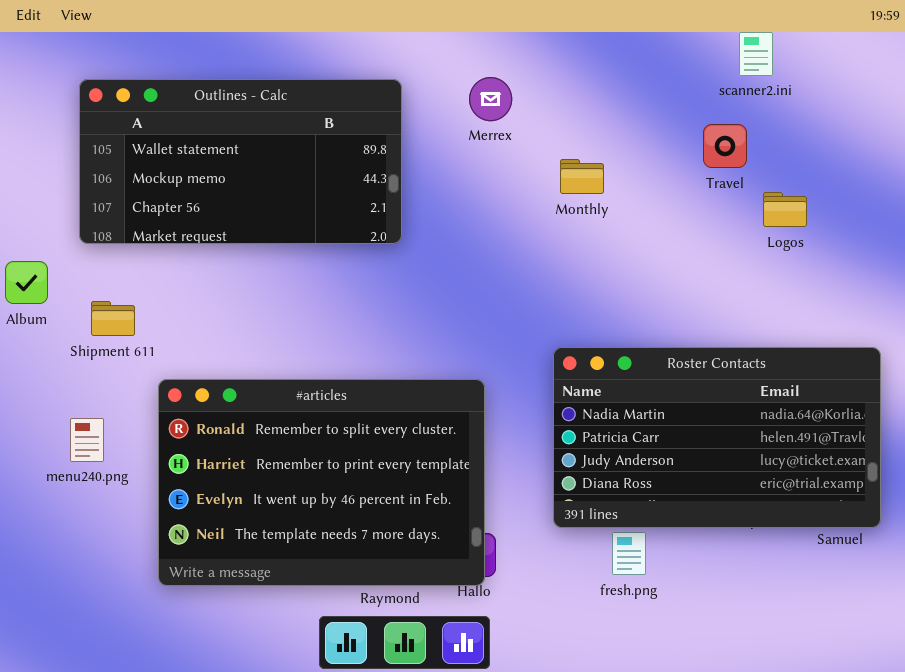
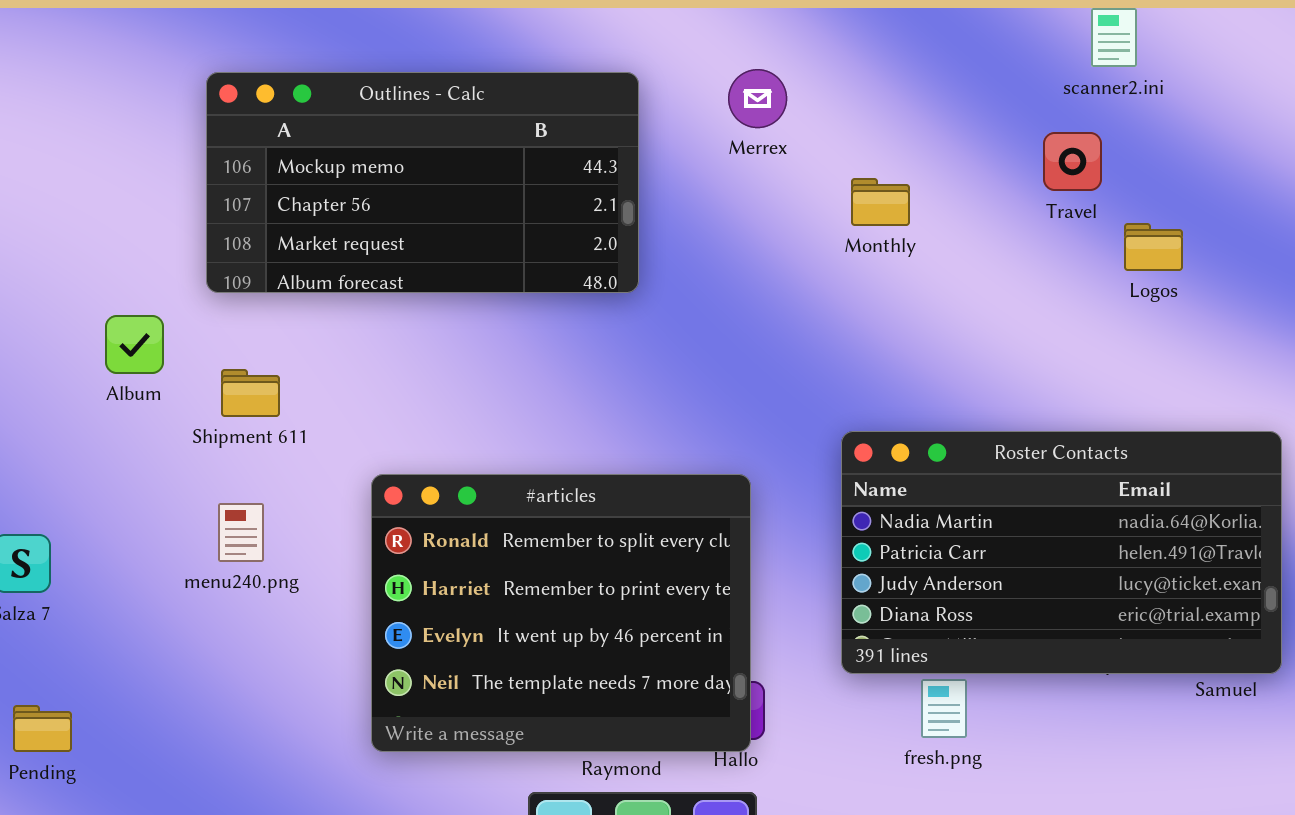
Outlines - Calc: [79,79,402,244] -> [206,72,639,293], scrolled down 1 row
#articles: [158,379,485,586] -> [371,474,751,752], resized
menu240.png: [70,418,104,462] -> [218,503,264,562], moved

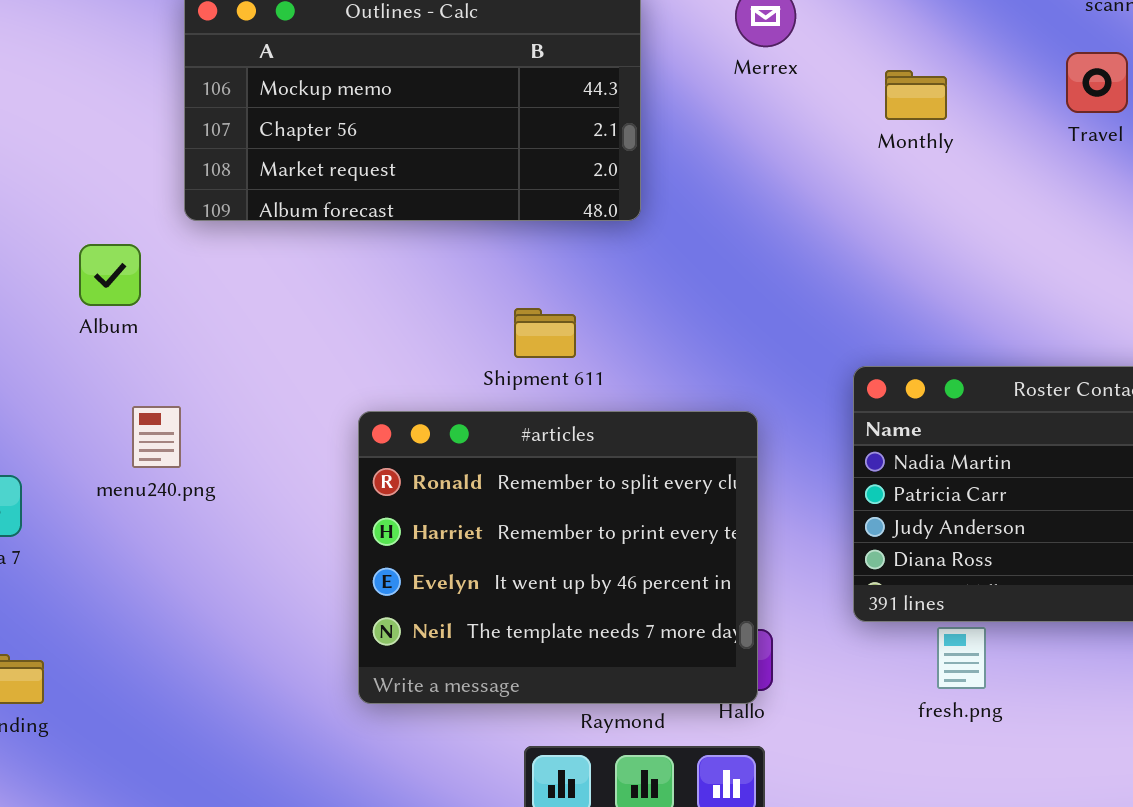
Monthly: [851,178,910,226] -> [885,70,947,120], moved
Shipment 611: [221,369,280,417] -> [514,308,576,358], moved
menu240.png: [218,503,264,562] -> [132,406,181,468], moved

